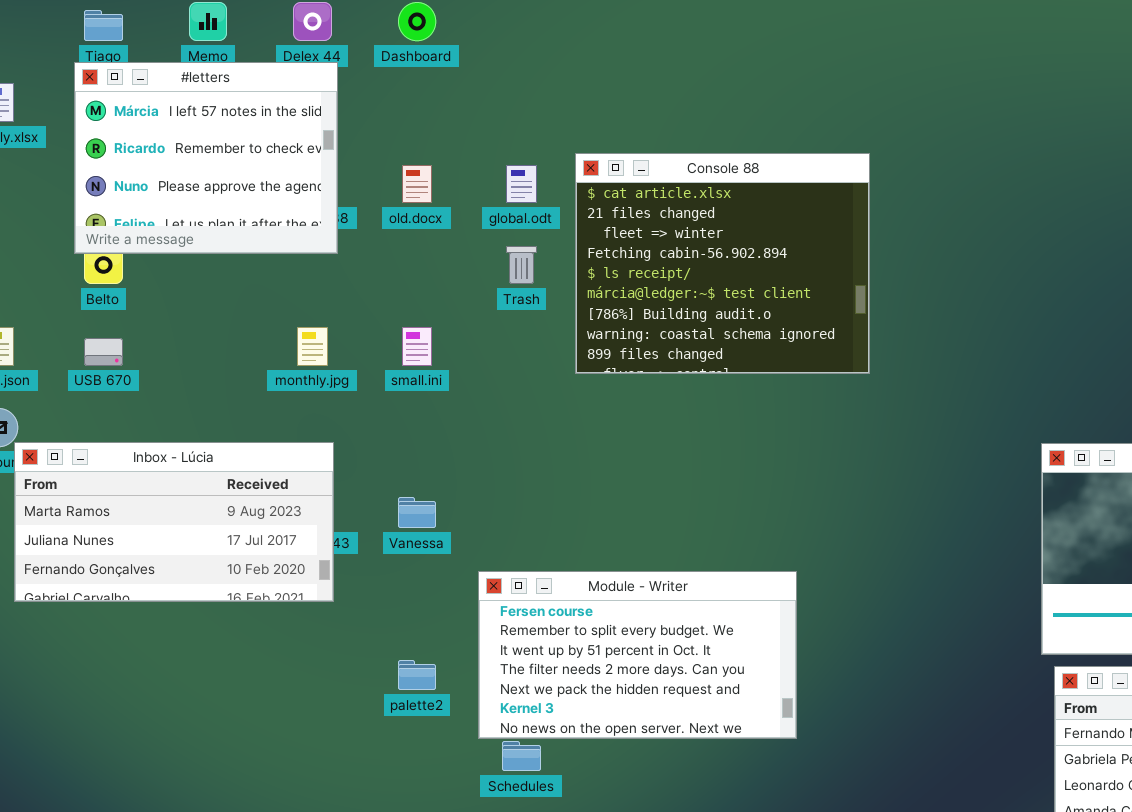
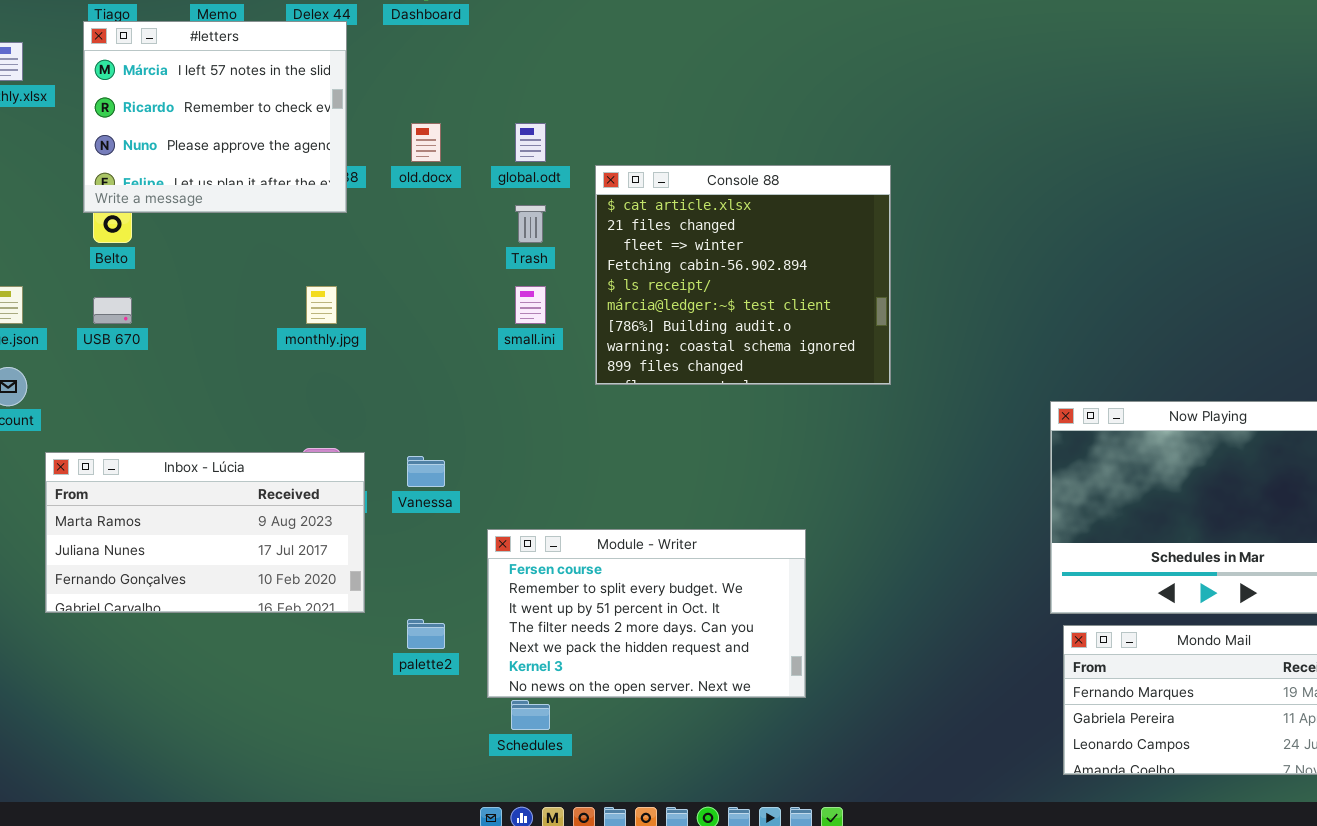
Console 88: [575,153,870,374] -> [595,165,891,385], moved
small.ini: [402,327,432,366] -> [515,286,546,324], moved
Inbox - Lúcia: [14,442,334,602] -> [45,452,365,613], moved

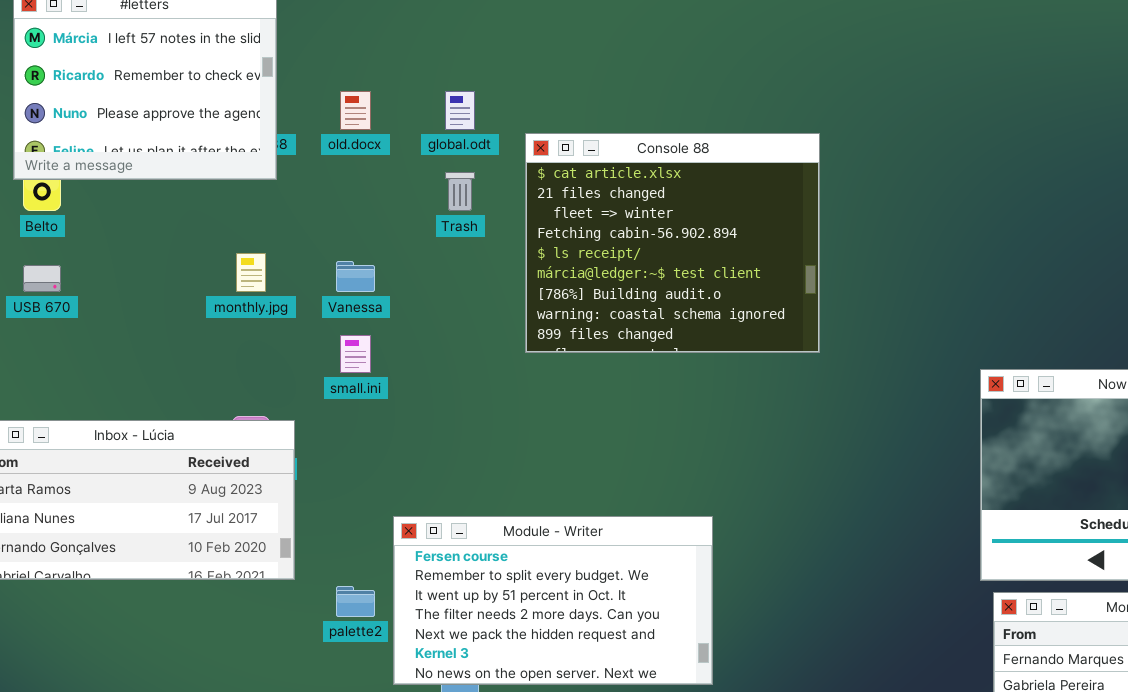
small.ini: [515,286,546,324] -> [340,335,371,373], moved
Vanessa: [407,456,445,487] -> [336,261,375,292], moved
Module - Writer: [487,529,806,698] -> [393,516,713,685], moved

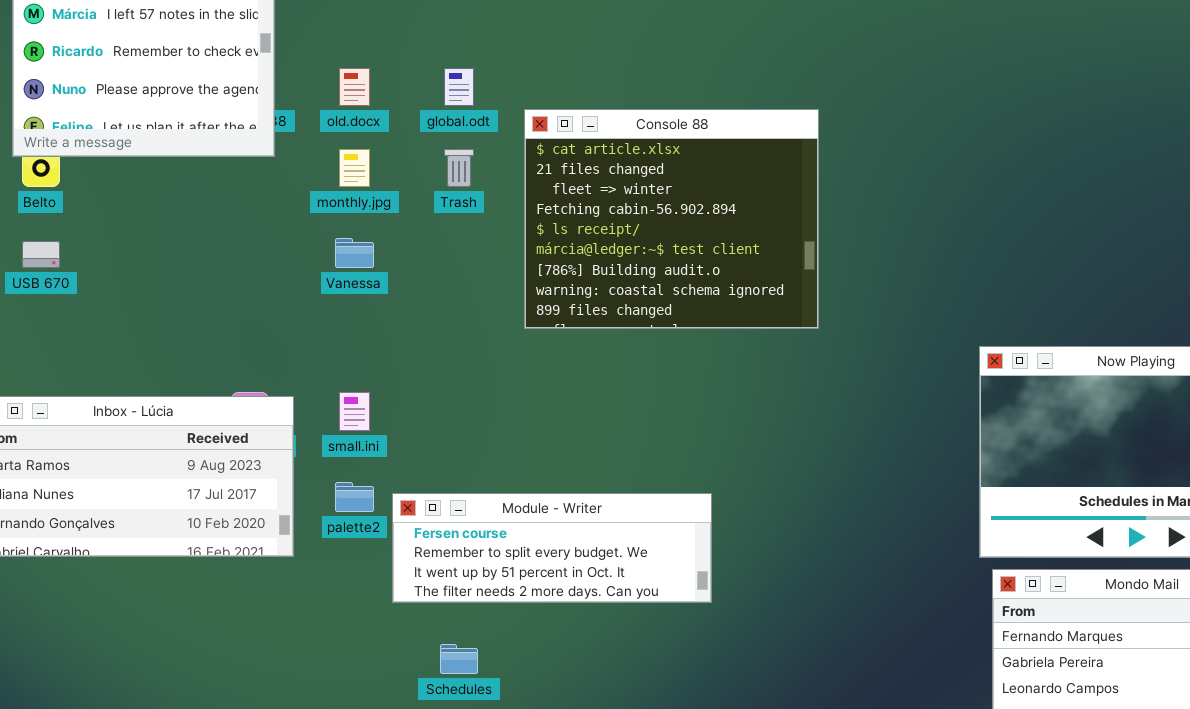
monthly.jpg: [236,253,266,292] -> [339,149,370,187], moved
small.ini: [340,335,371,373] -> [339,392,370,431], moved
Module - Writer: [393,516,713,685] -> [392,493,712,603], resized
palette2: [336,586,375,617] -> [335,482,374,512], moved

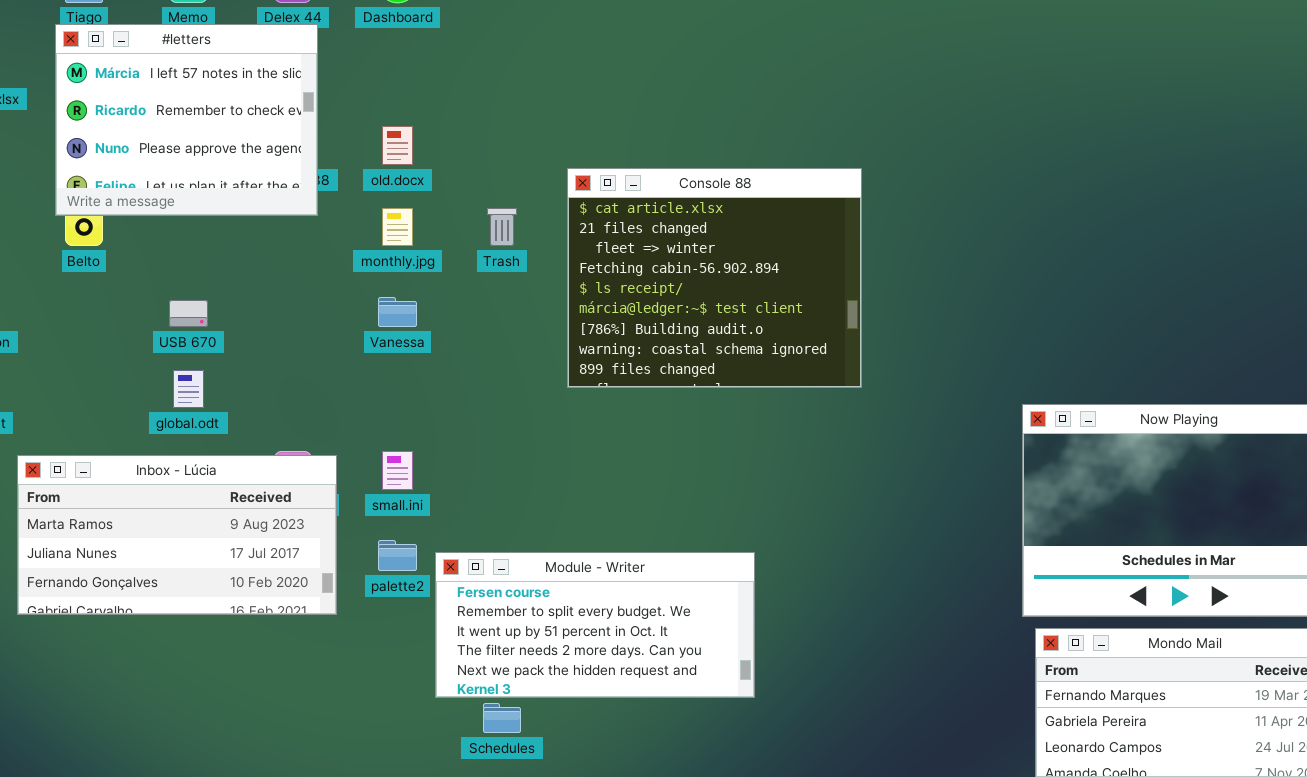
global.odt: [444,68,474,106] -> [173,370,204,408], moved
USB 670: [22,241,60,268] -> [169,300,208,327], moved
Module - Writer: [392,493,712,603] -> [435,552,755,698], resized

